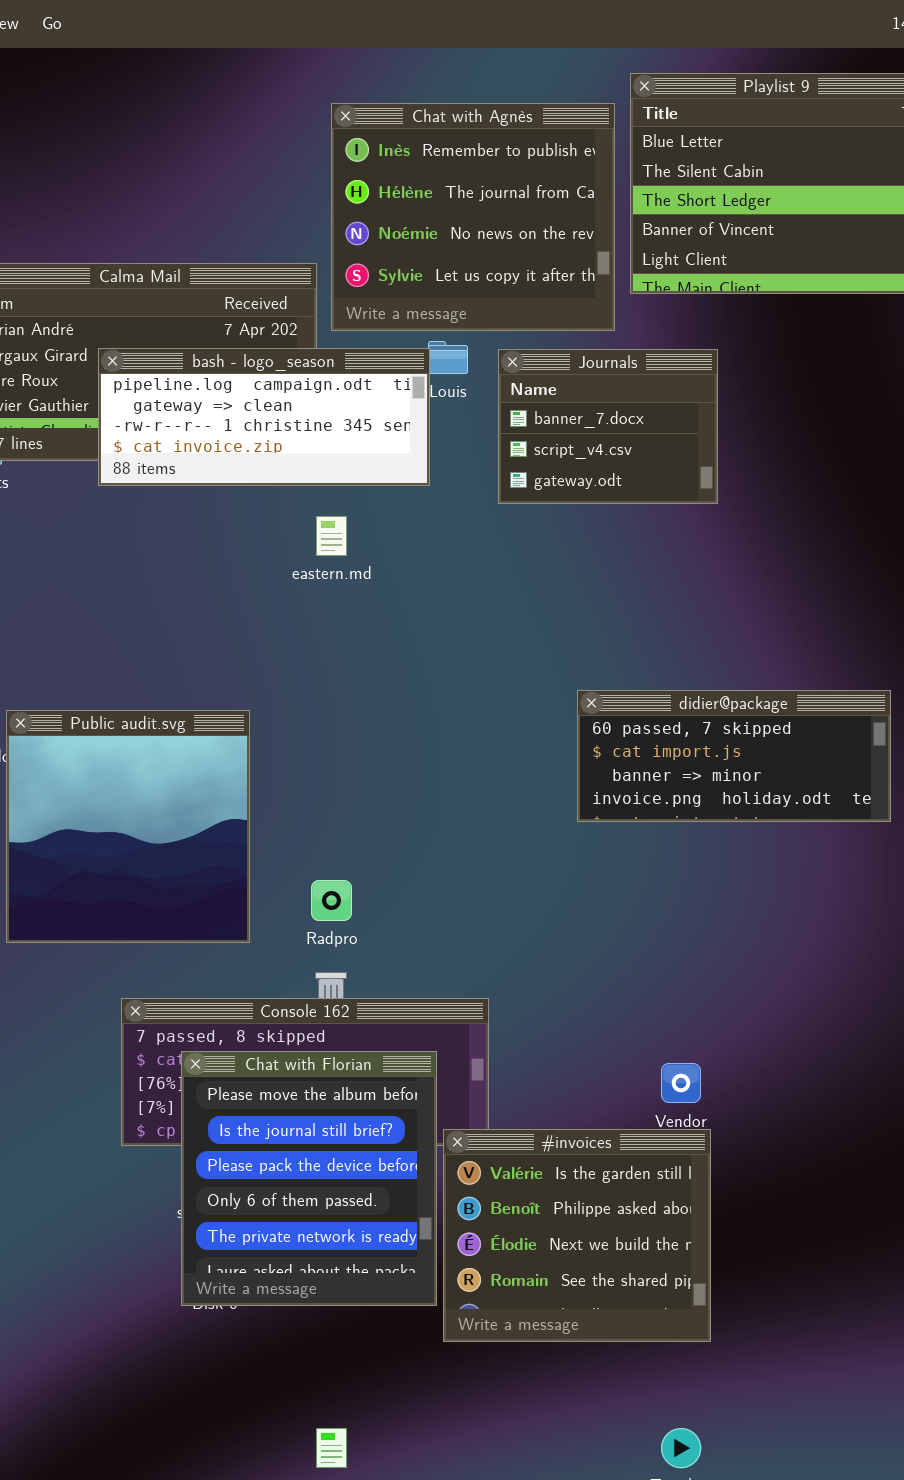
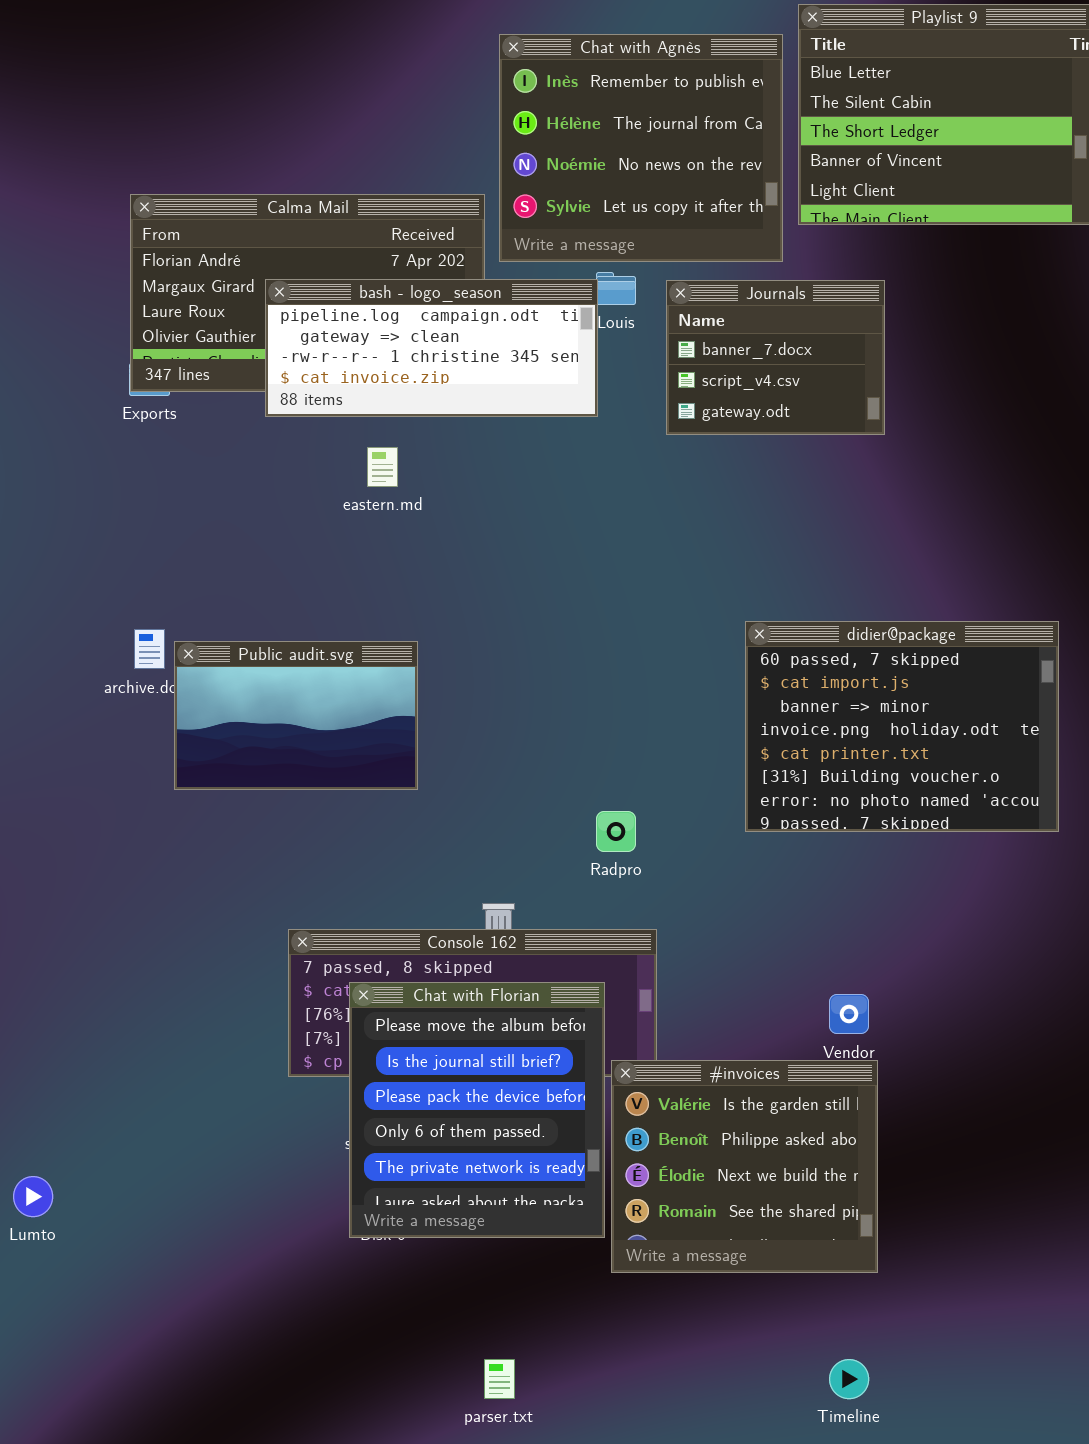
eastern.md: [316,516,347,556] -> [367,447,398,487], moved
didier@package: [577,690,891,822] -> [745,621,1059,832], resized
Public audit.svg: [6,710,250,943] -> [174,641,418,790], resized
Radpro: [311,880,352,921] -> [596,811,636,852], moved

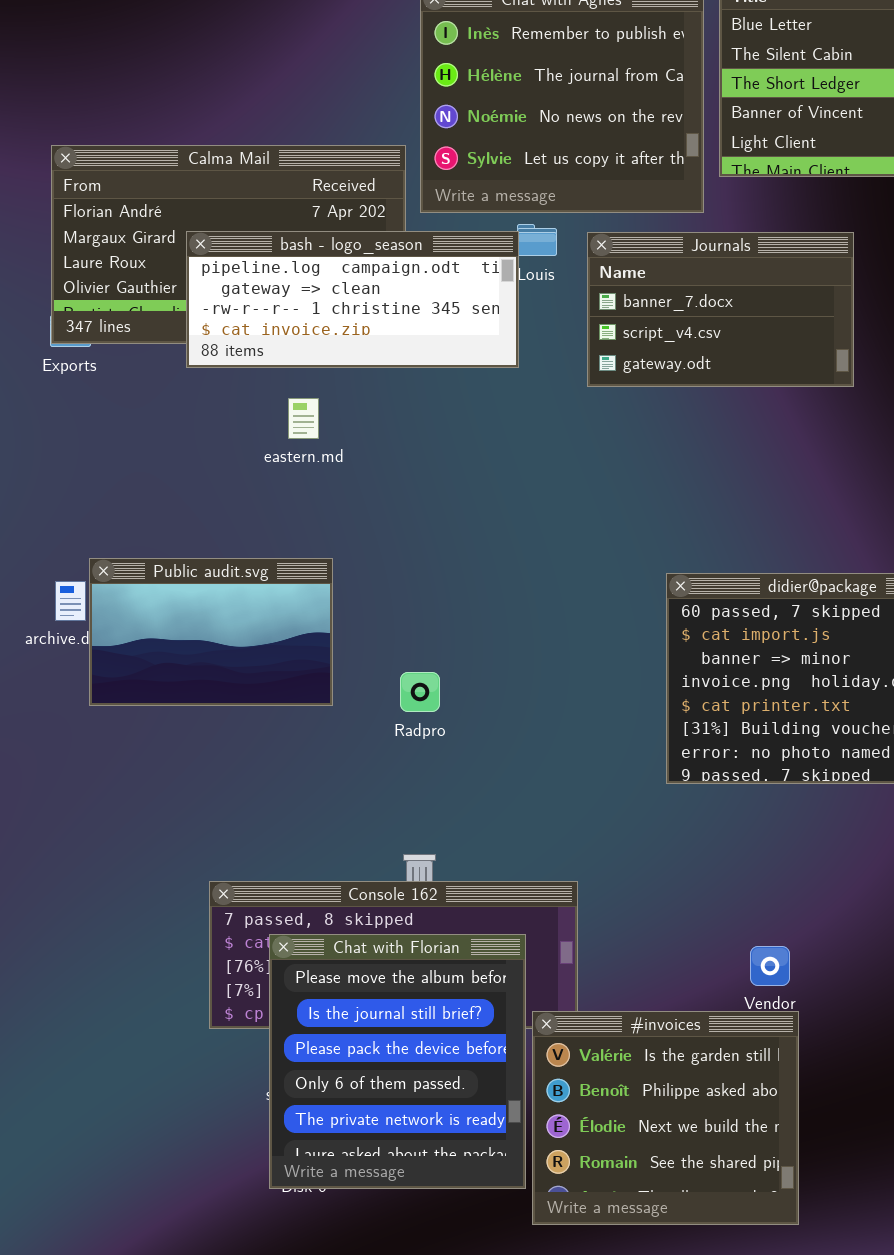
Journals: [666,280,885,435] -> [587,232,854,387], resized
Public audit.svg: [174,641,418,790] -> [89,558,333,706], moved
Radpro: [596,811,636,852] -> [400,672,440,712], moved

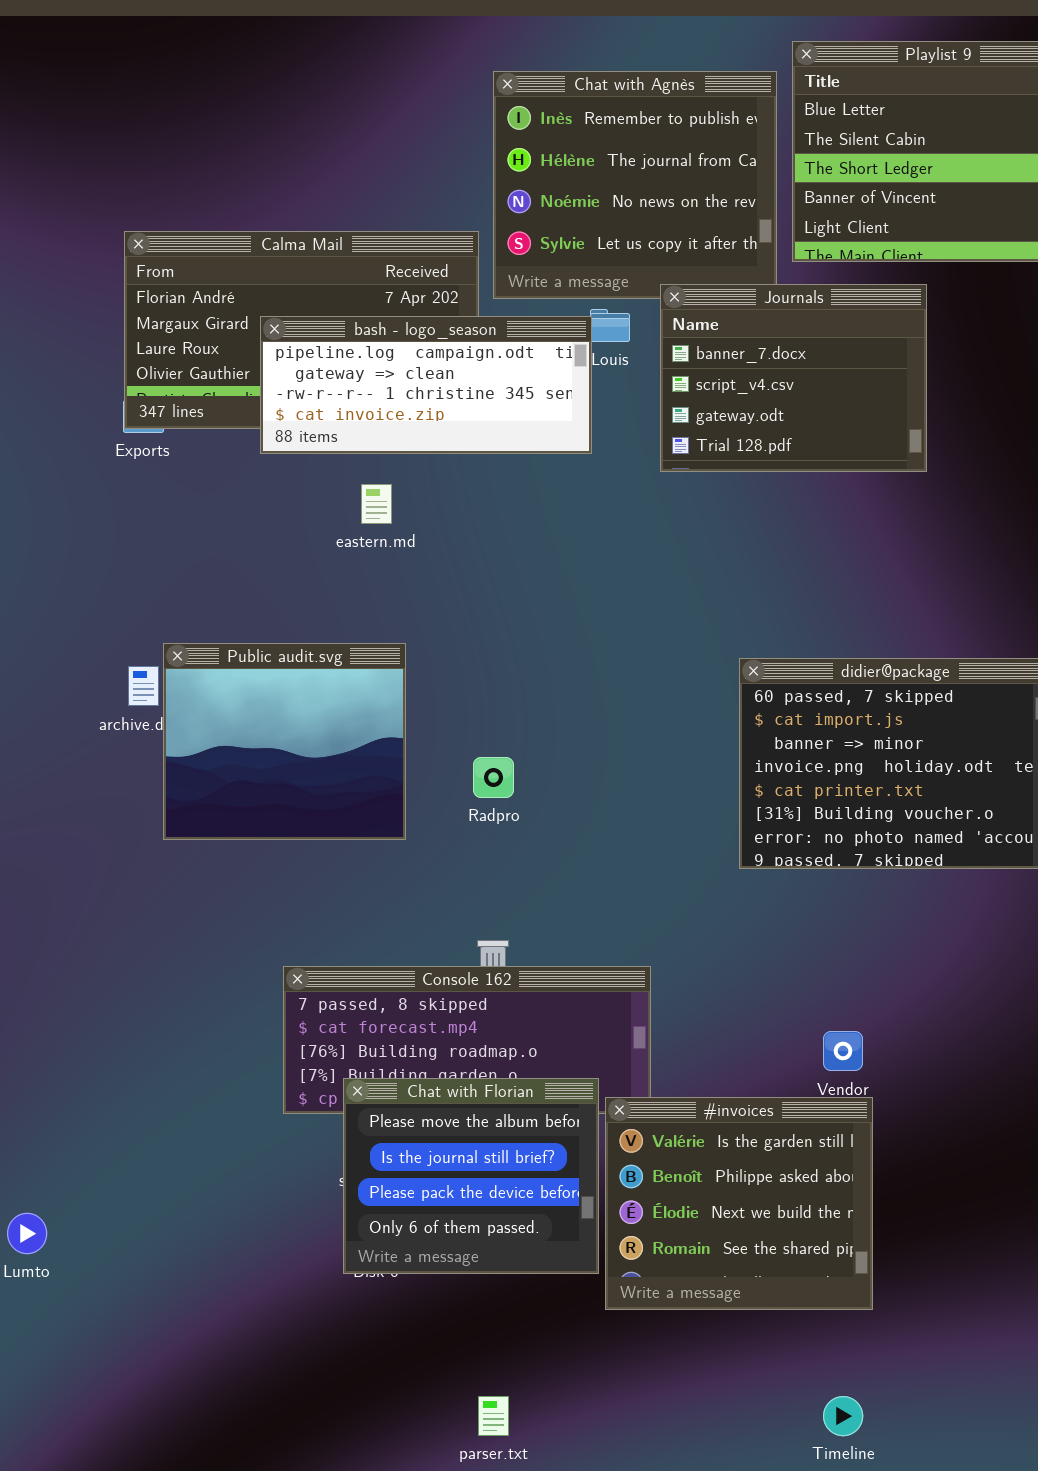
Journals: [587,232,854,387] -> [660,284,927,472], resized
Public audit.svg: [89,558,333,706] -> [163,643,406,840], resized
Chat with Florian: [269,934,526,1189] -> [343,1078,599,1274], resized

